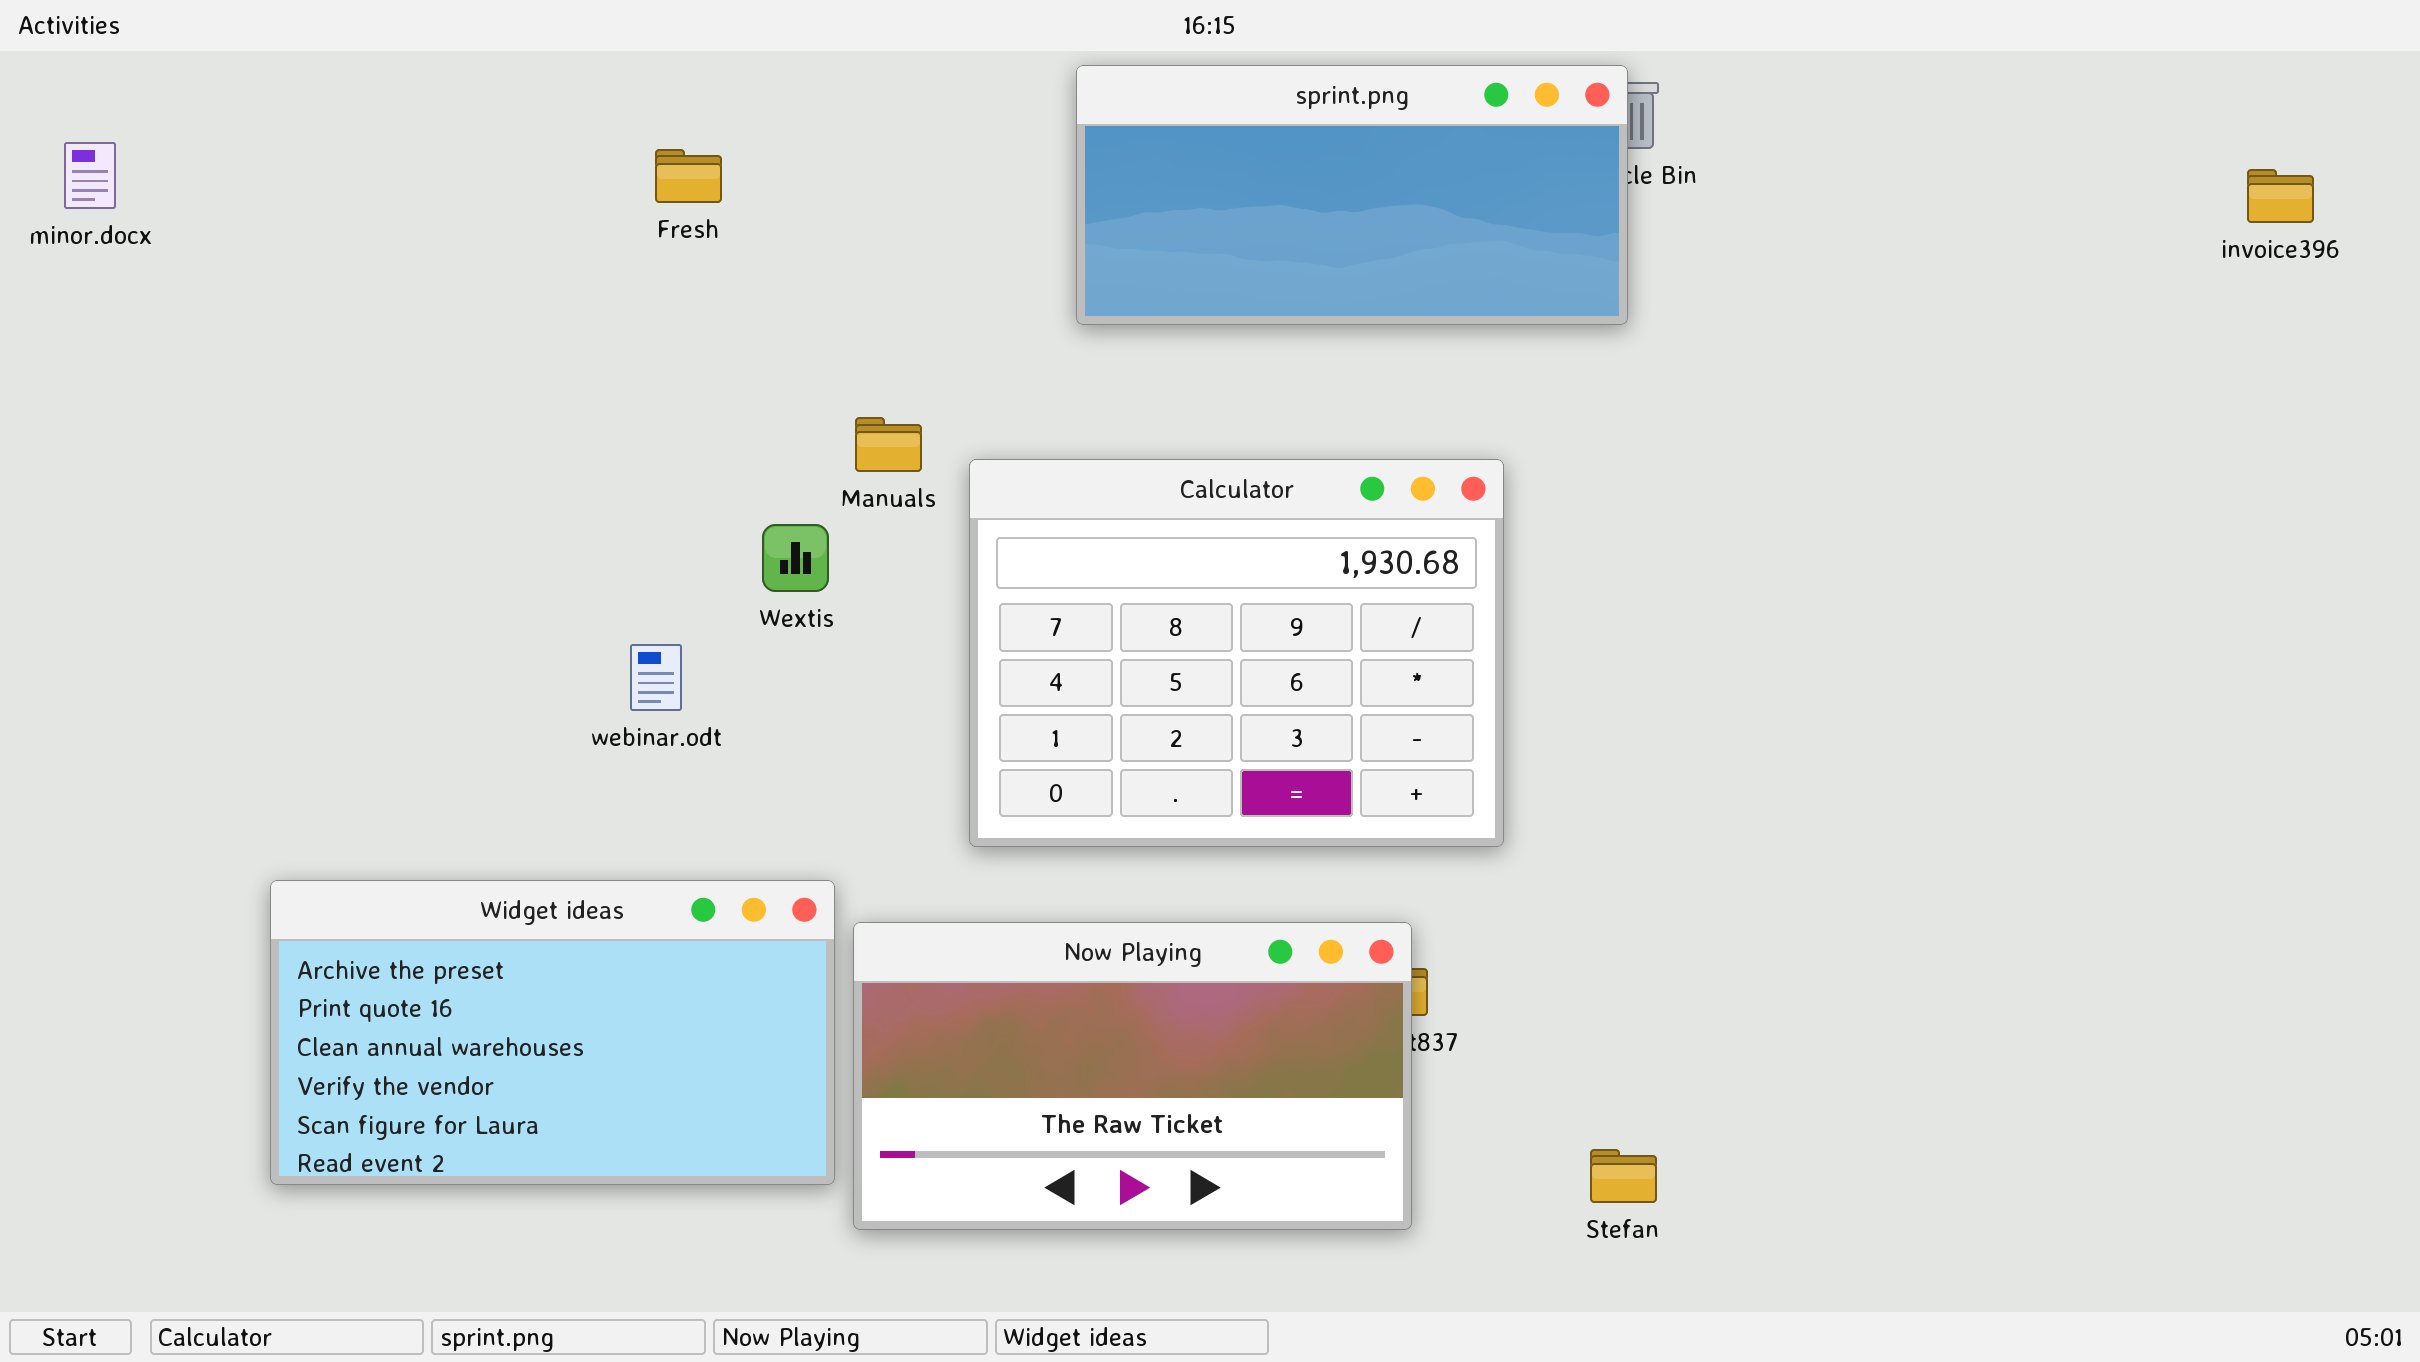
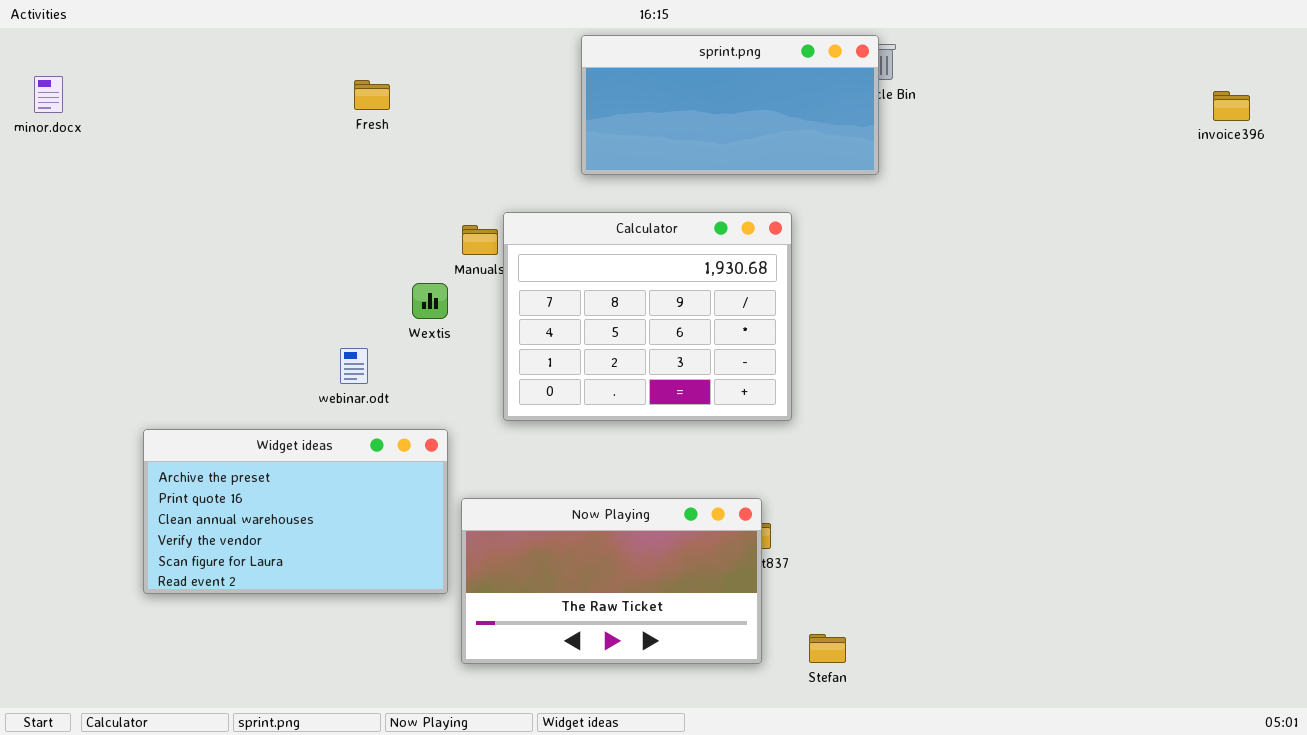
Calculator: [969,459,1504,847] -> [503,212,792,421], moved
Widget ideas: [270,880,835,1185] -> [143,429,448,594], moved
Stefan: [1590,1149,1657,1203] -> [809,634,846,663], moved

